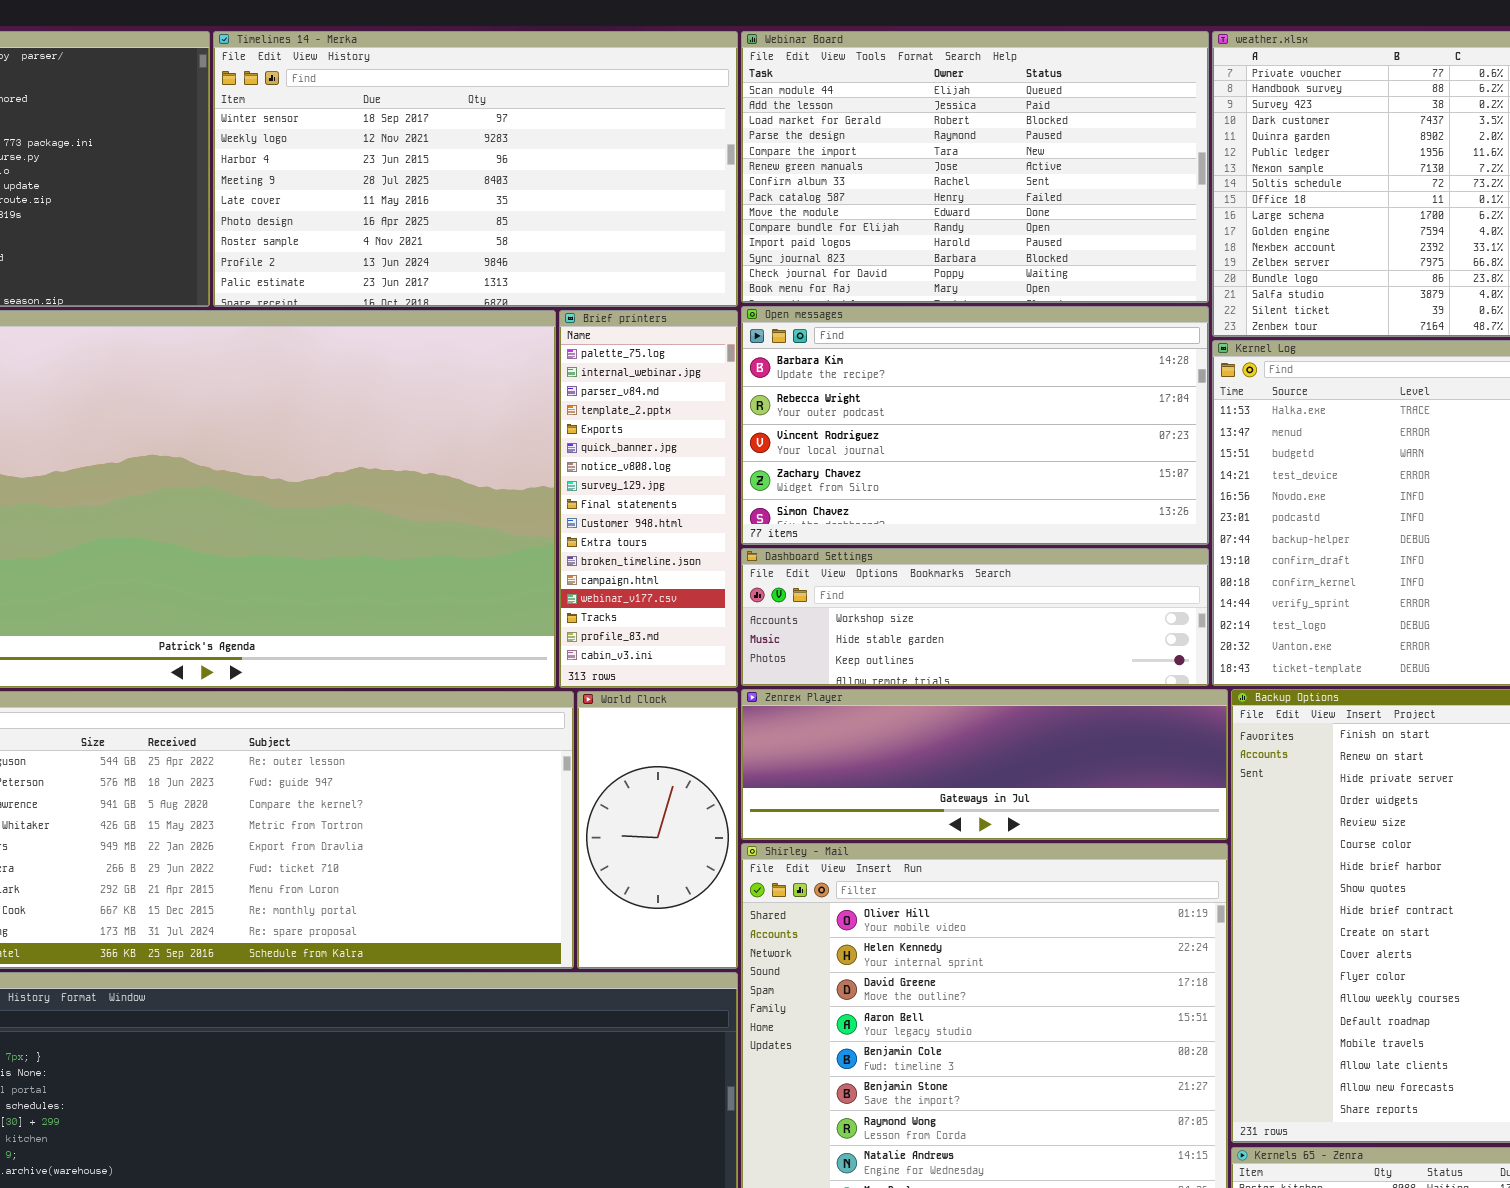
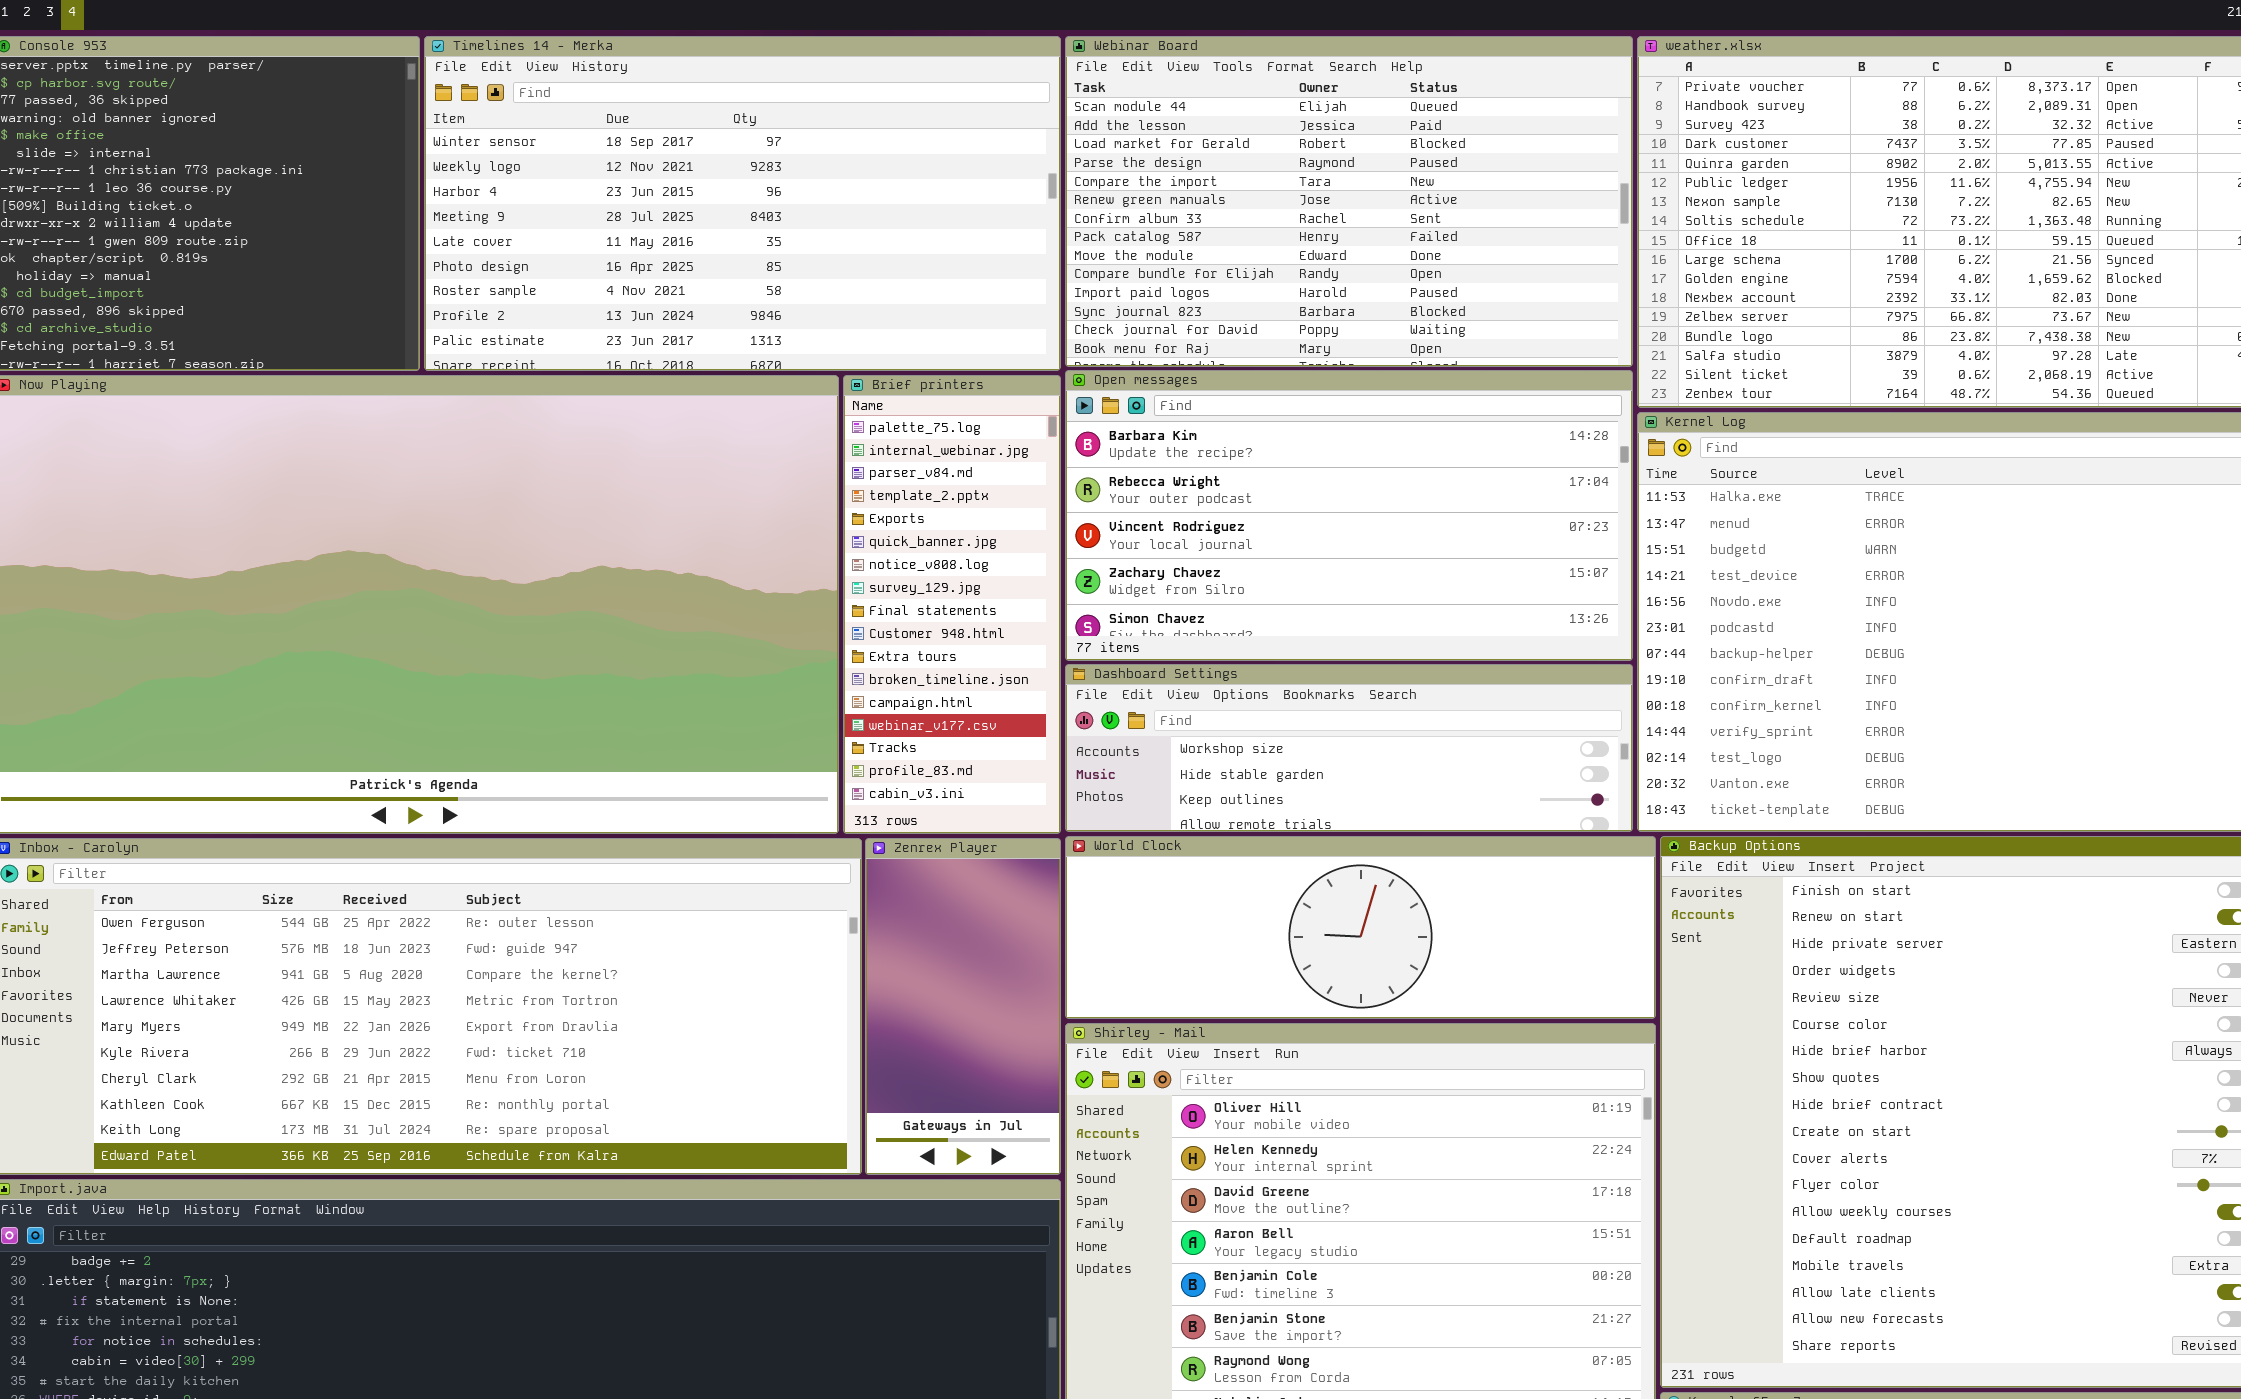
Zenrex Player: [741,689,1228,840] -> [865,838,1061,1175], moved, resized
World Clock: [577,691,738,969] -> [1065,836,1656,1019], moved, resized

